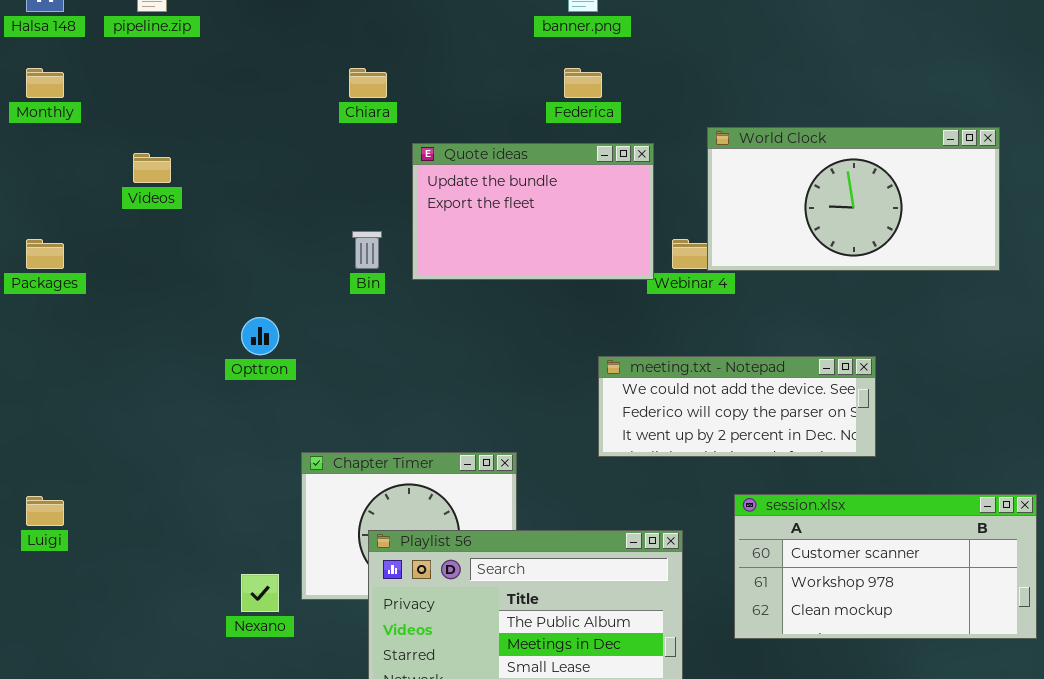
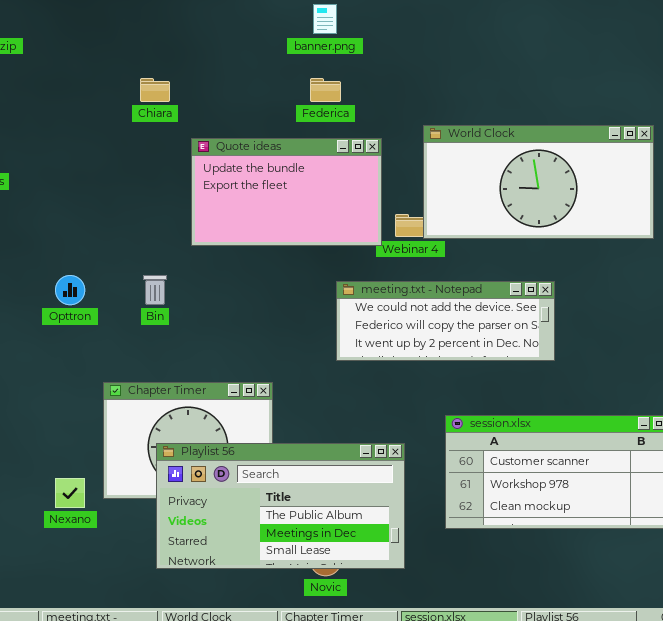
Bin: [352,231,382,269] -> [143,275,167,305], moved
meeting.txt - Notepad: [598,356,876,457] -> [336,281,555,361], moved

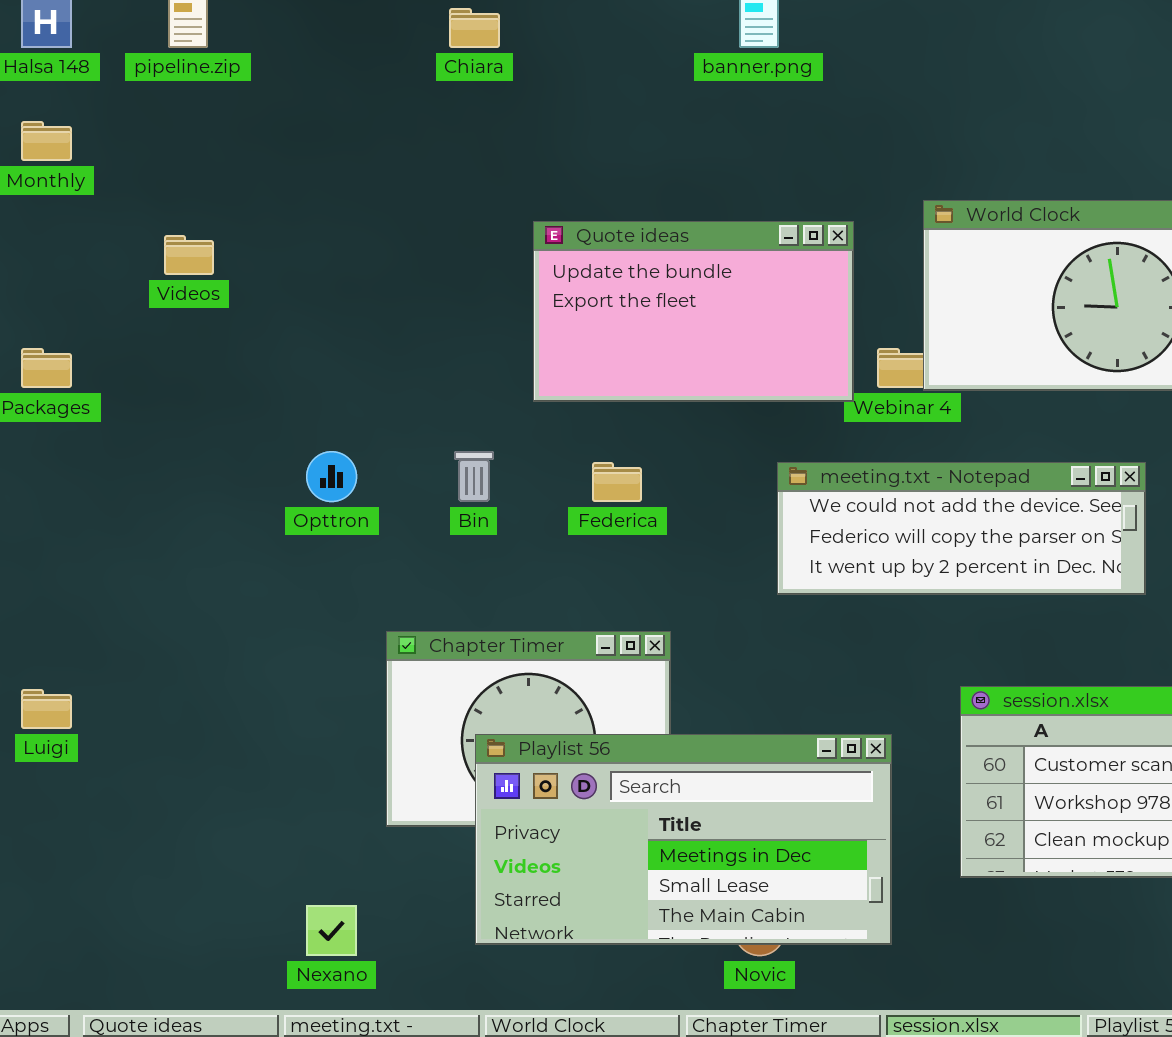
Chiara: [140,78,170,102] -> [449,8,500,48], moved
Federica: [310,78,341,102] -> [592,462,642,502], moved
Playlist 56: [156,443,405,569] -> [475,734,892,945], scrolled down 1 row
Nexano: [55,478,85,508] -> [306,905,357,956], moved

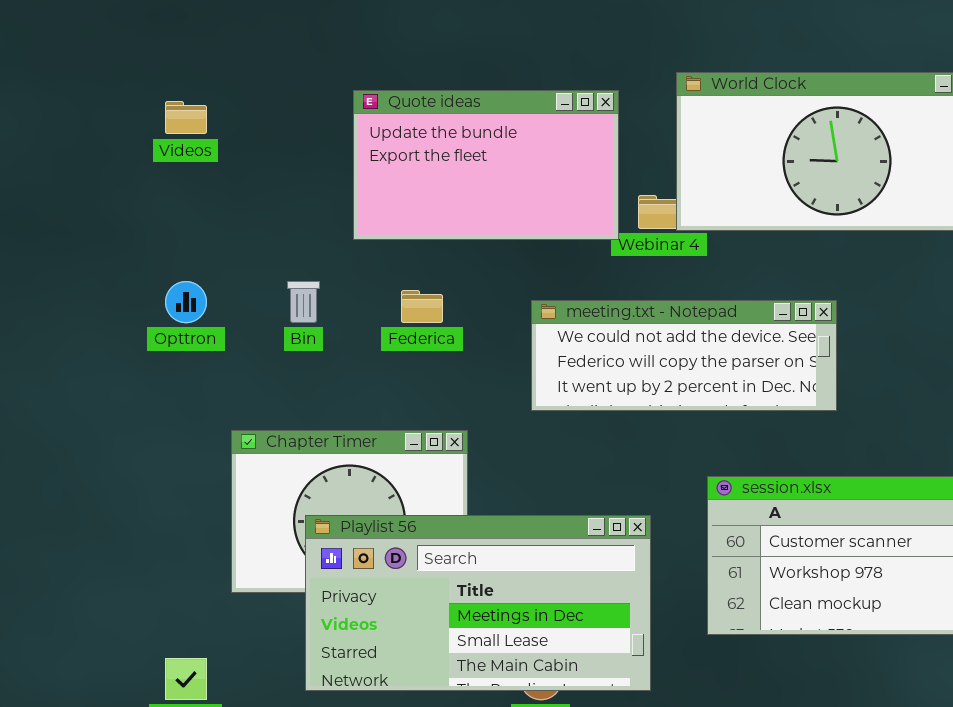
Videos: [164,235,214,275] -> [165,101,207,134], moved
meeting.txt - Notepad: [777,462,1146,595] -> [531,300,837,411], moved

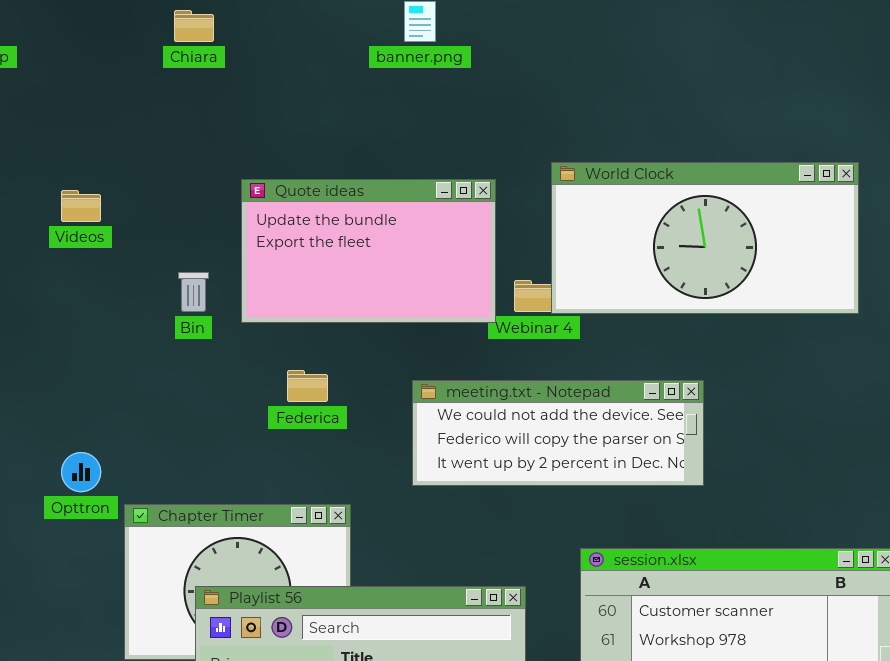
Opttron: [165,281,207,323] -> [61,452,101,492], moved
Bin: [287,281,320,323] -> [178,272,209,312], moved

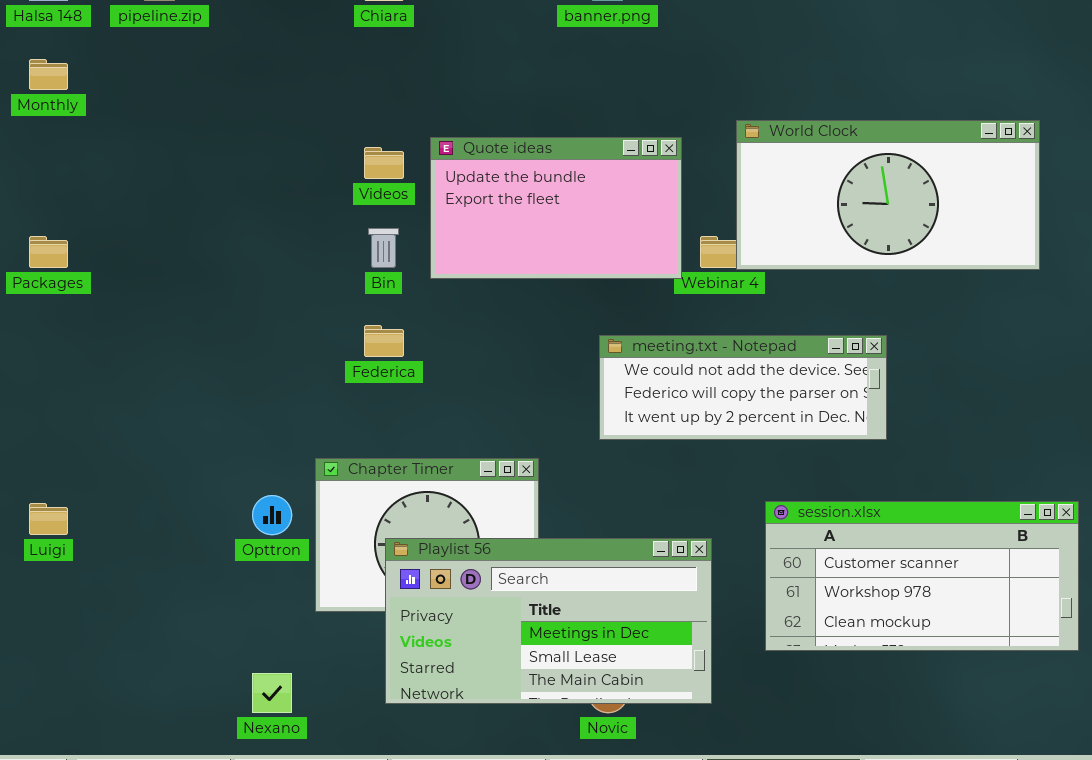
Videos: [61,190,101,222] -> [364,147,404,179], moved
Federica: [287,370,328,402] -> [364,325,404,357], moved
Opttron: [61,452,101,492] -> [252,495,292,535], moved

